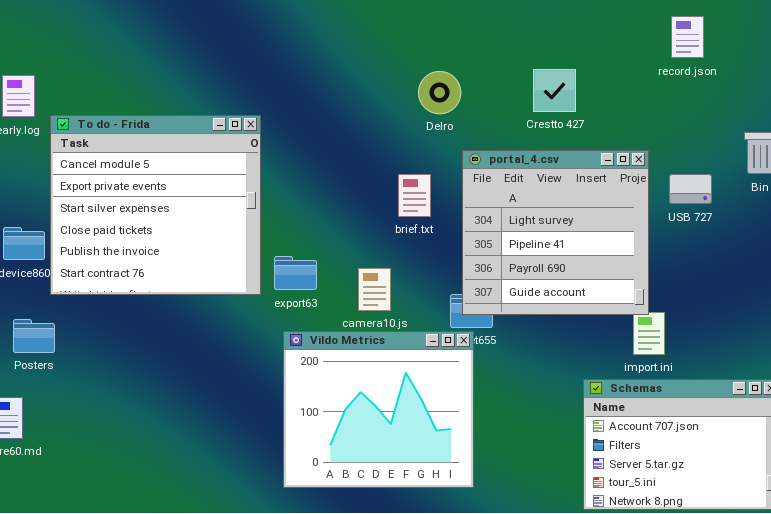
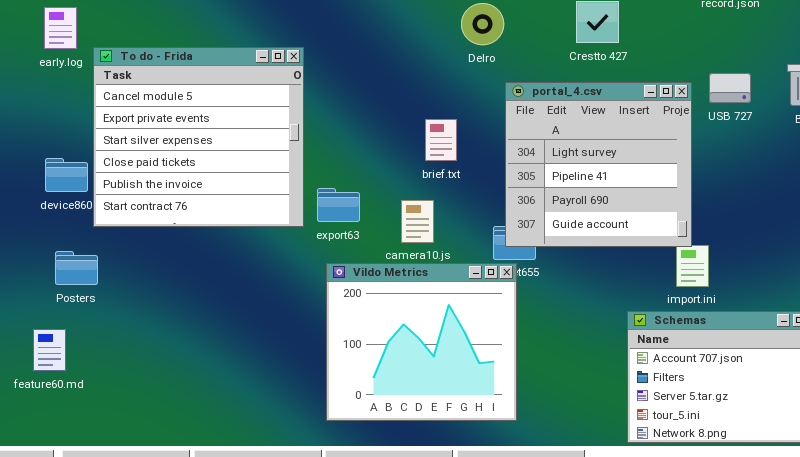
brief.txt: [398,174,431,217] -> [425,119,457,161], moved
USB 727: [669,174,712,204] -> [709,73,751,103], moved

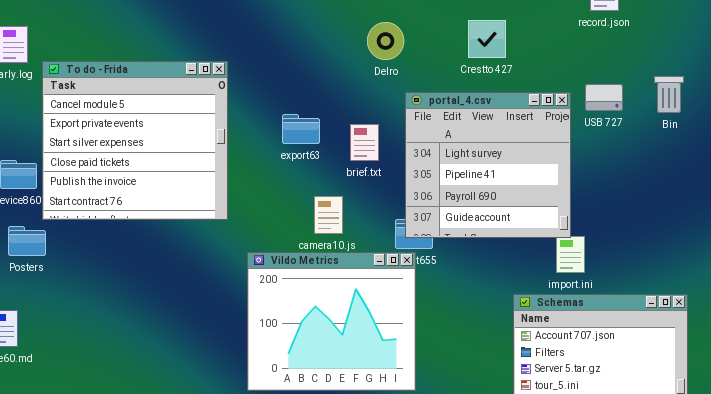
brief.txt: [425,119,457,161] -> [350,124,379,161], moved
export63: [317,188,360,222] -> [282,114,320,144], moved
Posters: [55,251,98,285] -> [8,226,46,256], moved

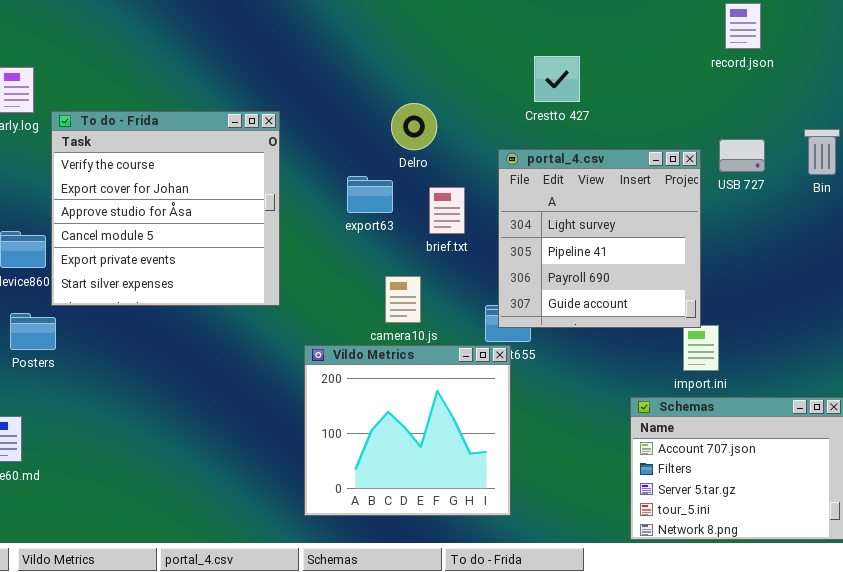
Crestto 427: [468,20,506,58] -> [534,56,580,102], moved
Delro: [367,22,404,60] -> [391,103,437,150], moved
To do - Frida: [42,61,228,220] -> [51,111,280,306], scrolled up 3 rows

